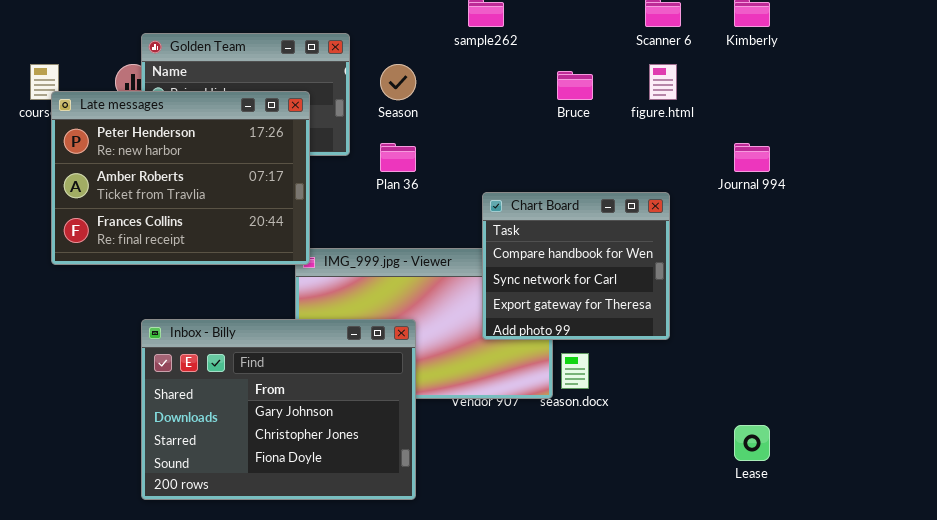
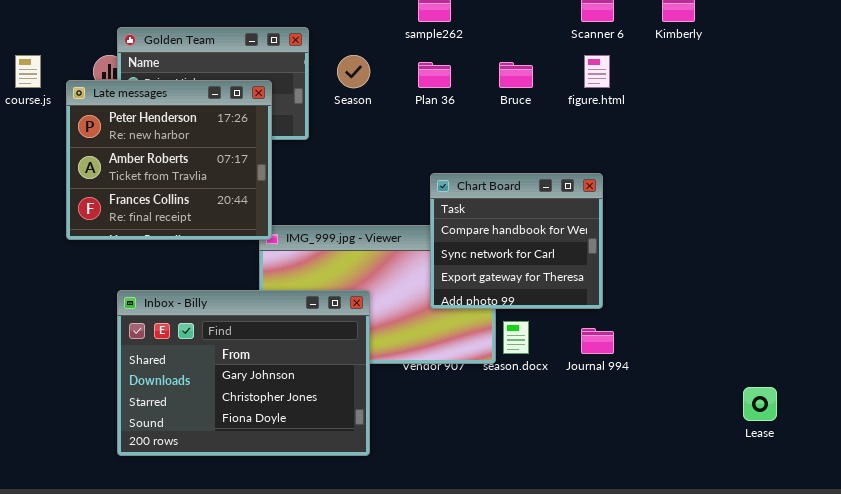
Late messages: [51,91,310,265] -> [66,80,272,240], resized
Plan 36: [380,143,416,172] -> [418,62,451,88], moved
Journal 994: [734,143,770,172] -> [581,328,614,354], moved
Lease: [734,425,770,461] -> [743,387,777,421], moved

